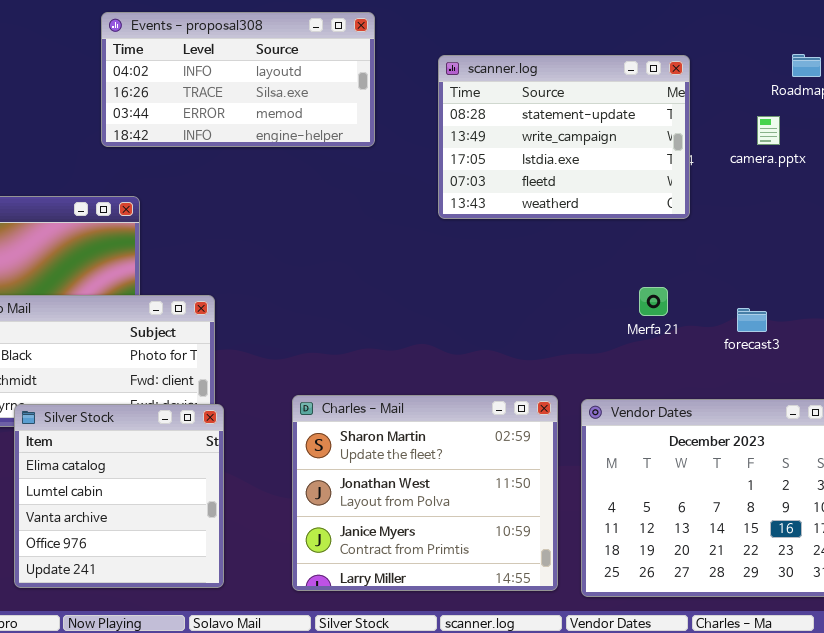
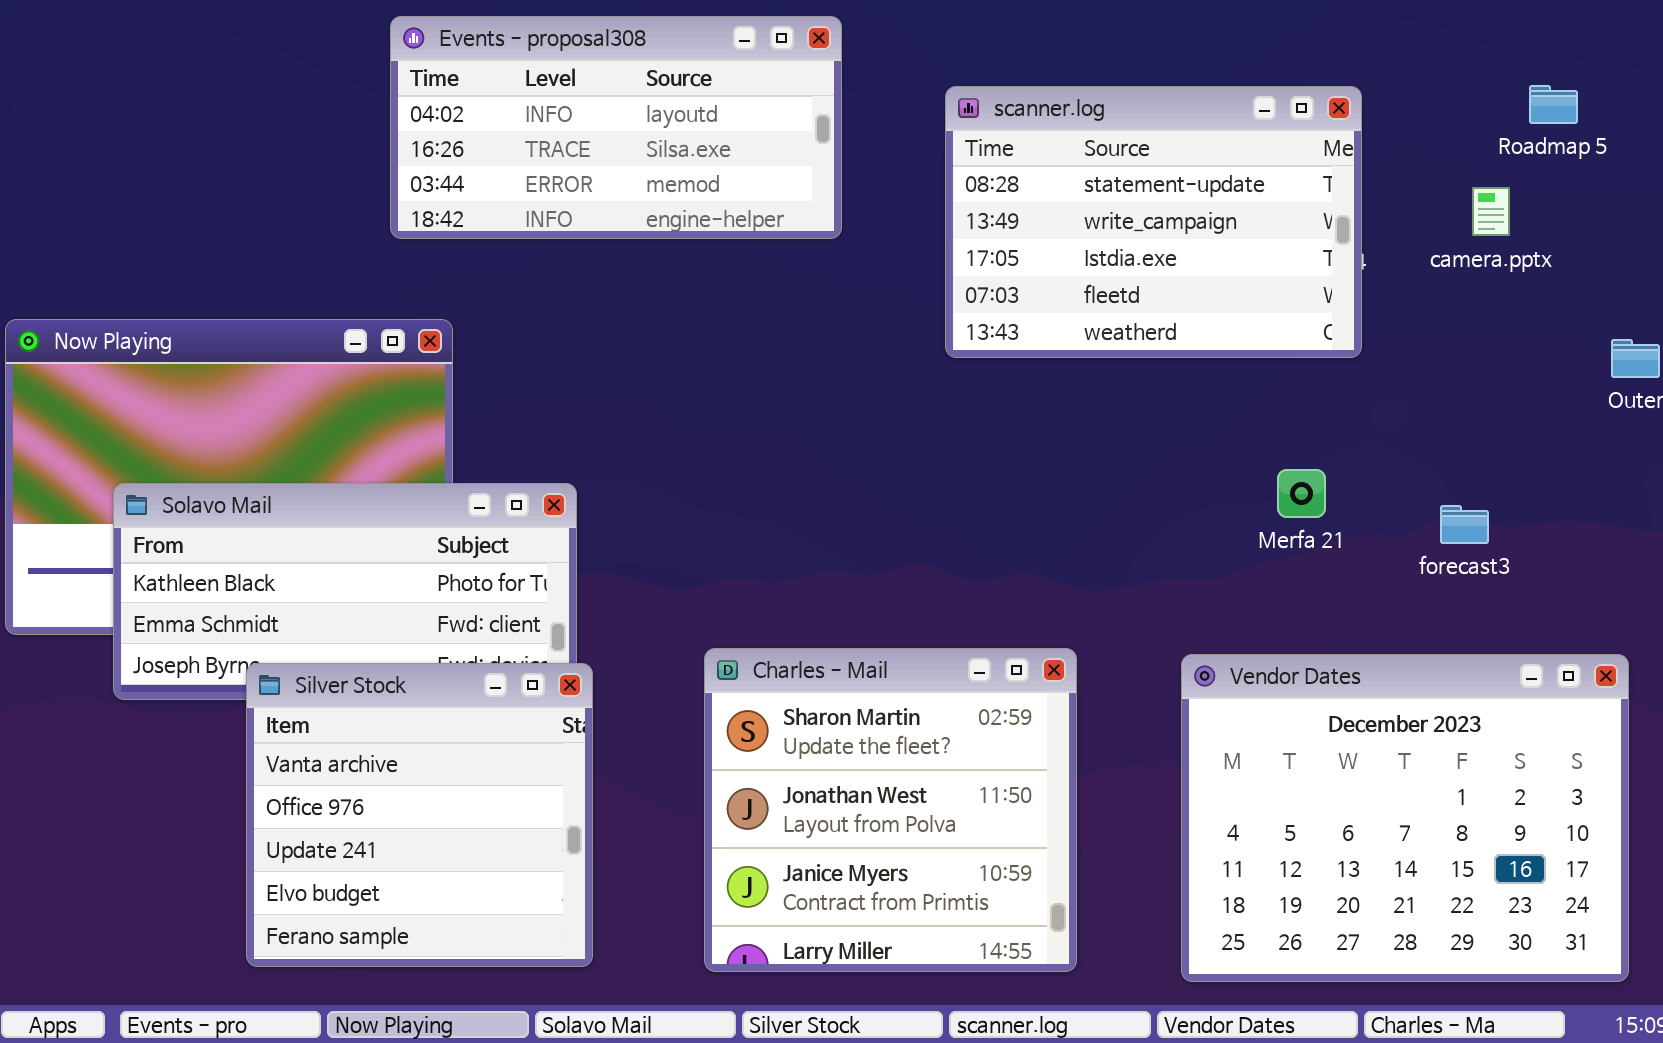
Charles - Mail: [292,395,558,591] -> [704,648,1077,972], resized
Silver Stock: [14,404,224,588] -> [246,663,593,967], scrolled down 2 rows

